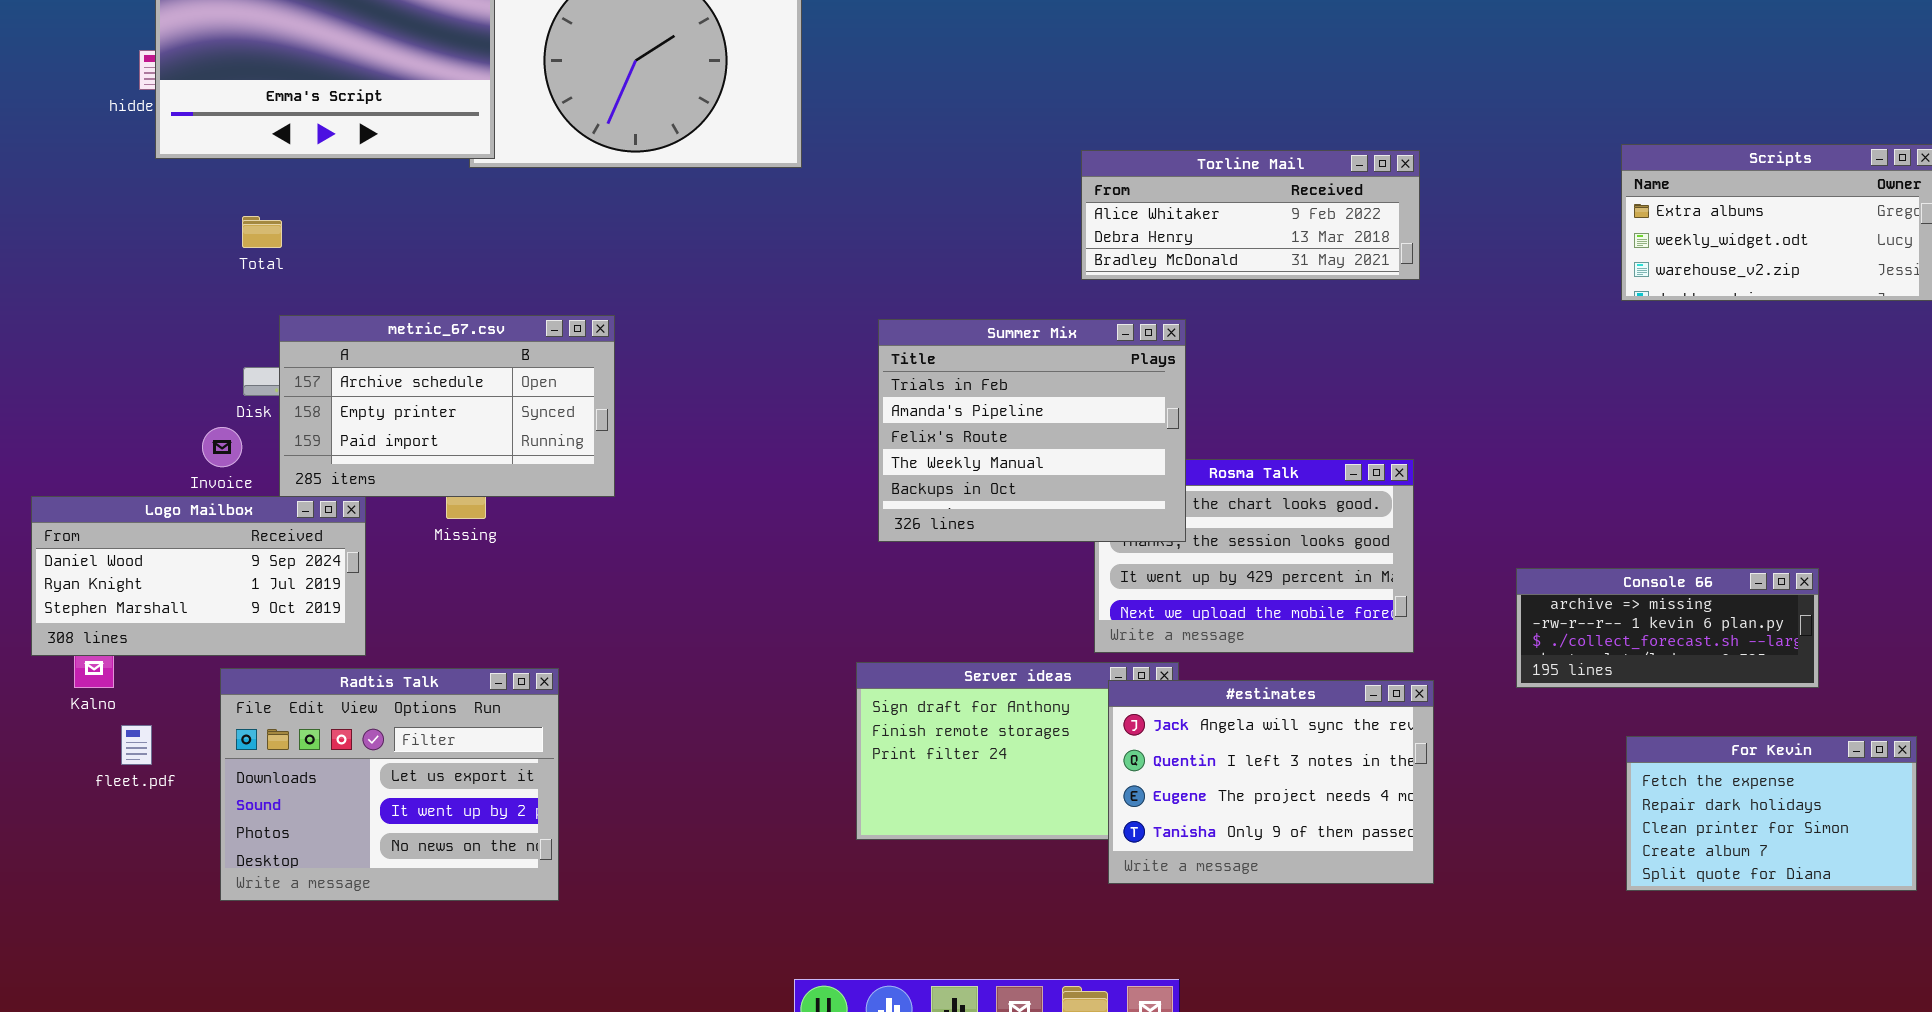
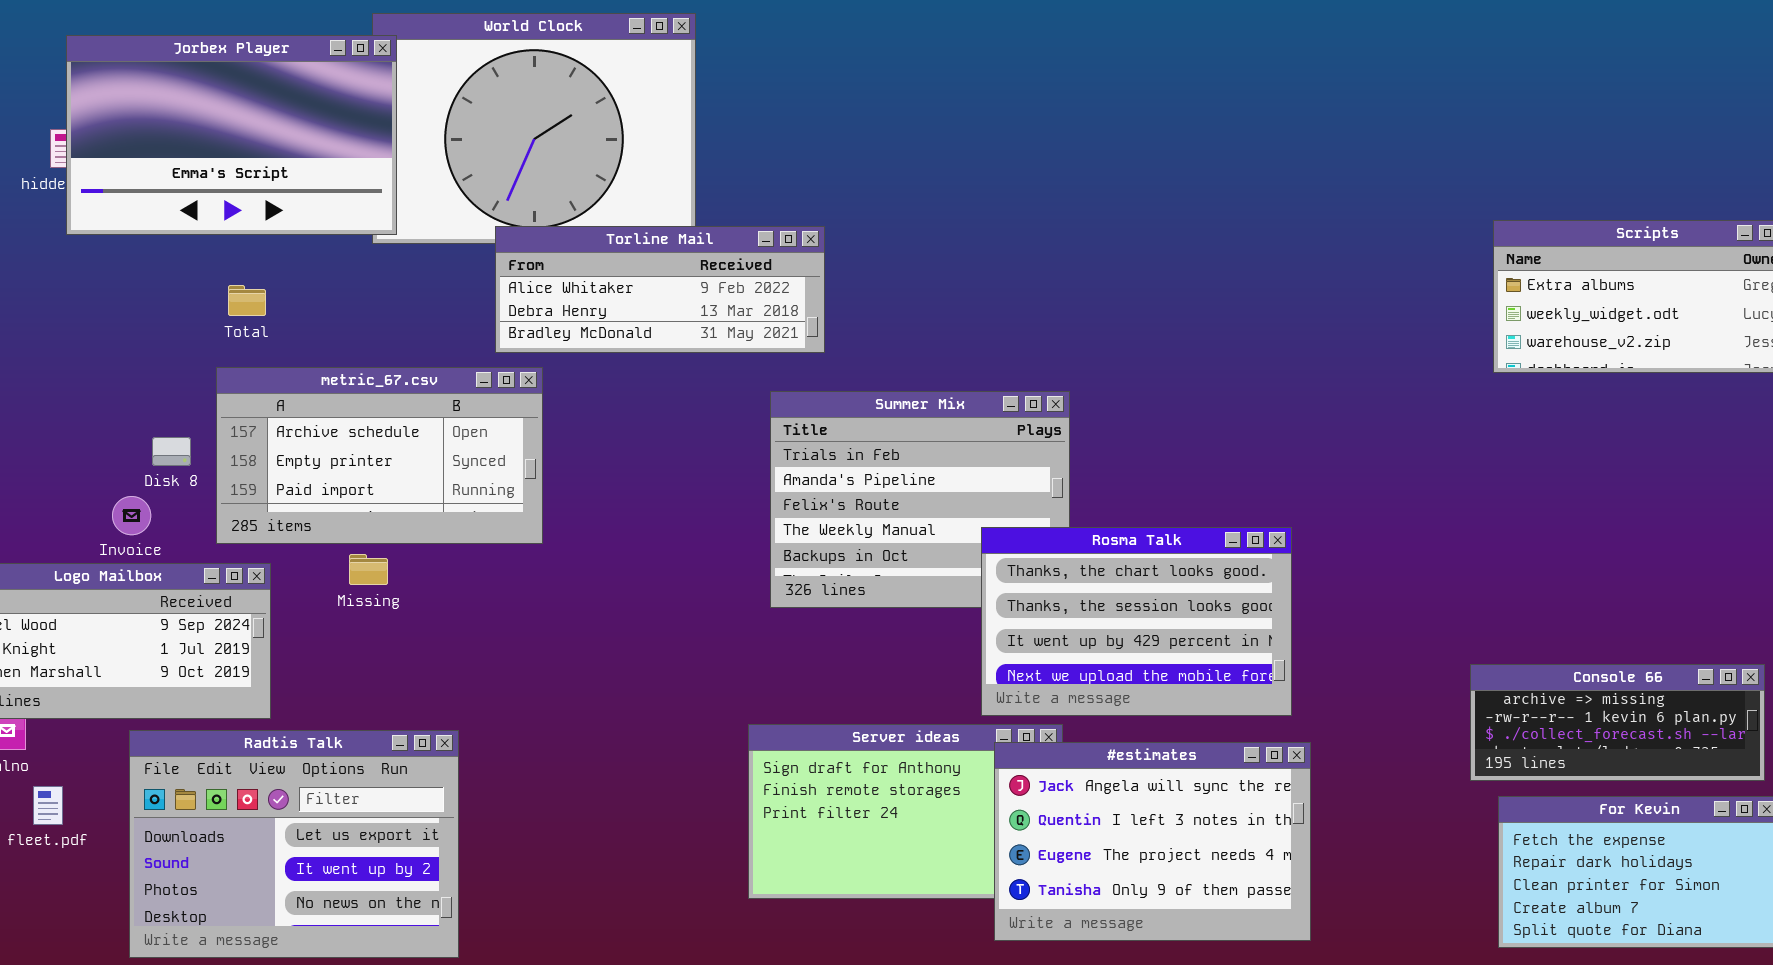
Torline Mail: [1081,150,1420,280] -> [495,226,825,353], moved
Total: [242,216,282,248] -> [228,285,266,316], moved
metric_67.csv: [279,315,615,497] -> [216,367,543,544], moved
Rosma Talk: [1094,459,1414,653] -> [981,527,1292,716], raised
Console 66: [1516,568,1819,688] -> [1470,664,1765,781], moved

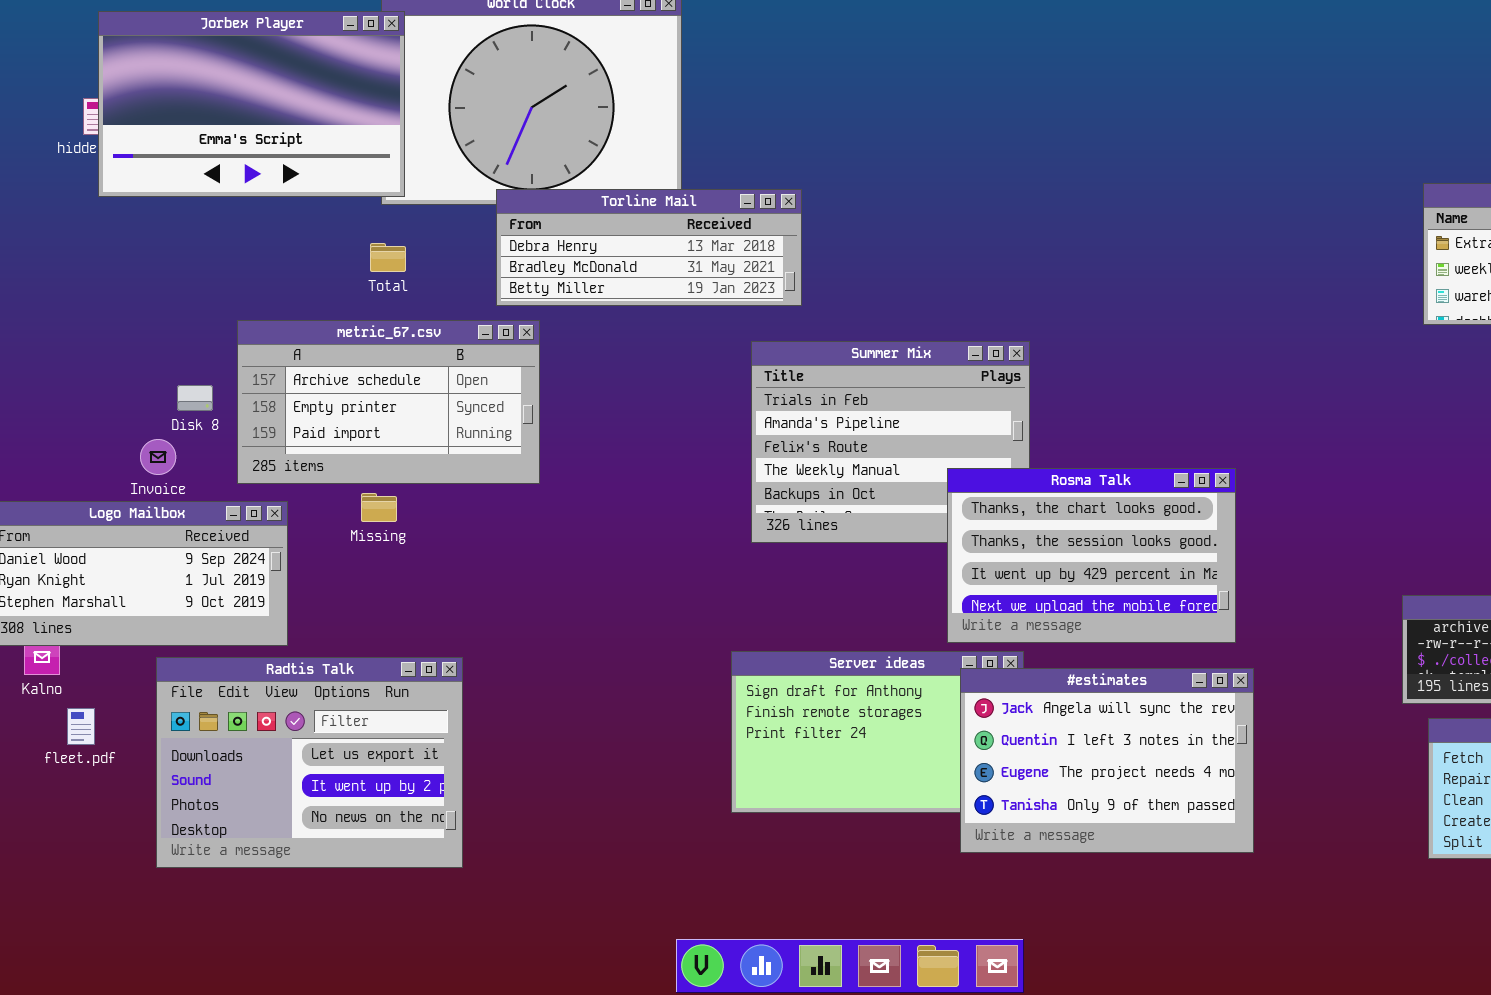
Torline Mail: [495,226,825,353] -> [496,189,802,306], scrolled down 1 row
Total: [228,285,266,316] -> [370,243,406,272], moved

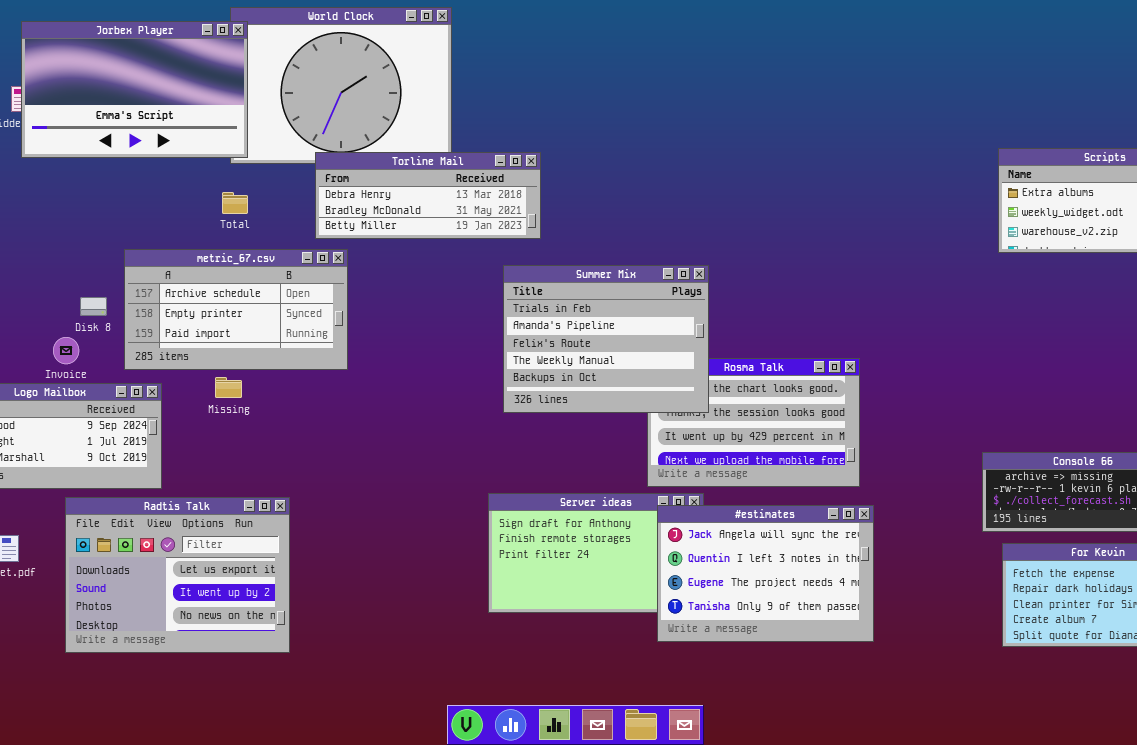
Summer Mix: [751,341,1030,543] -> [503,265,709,413], raised

